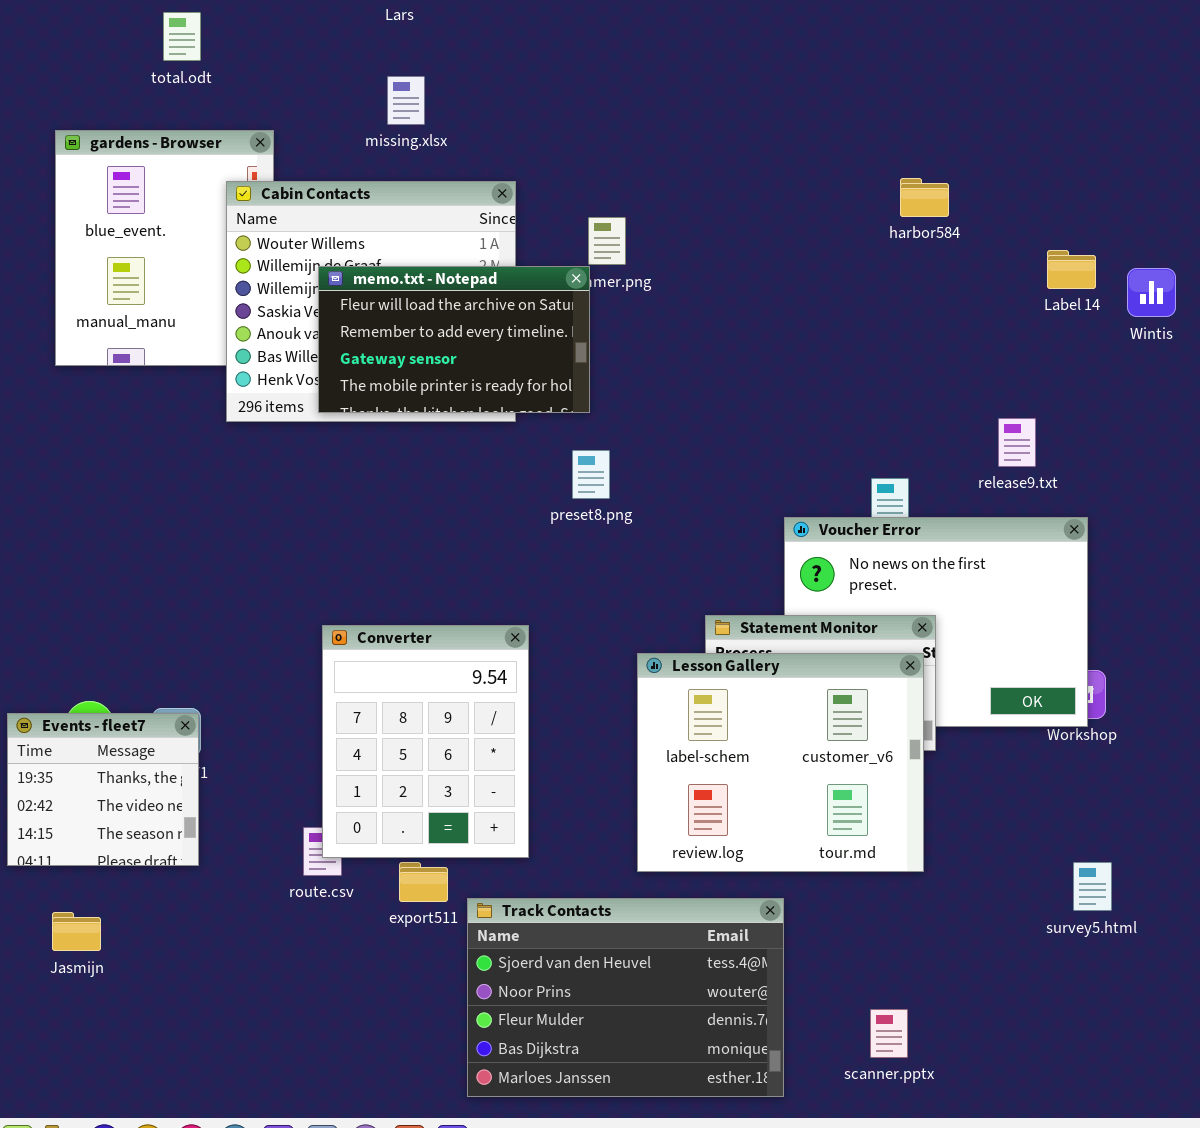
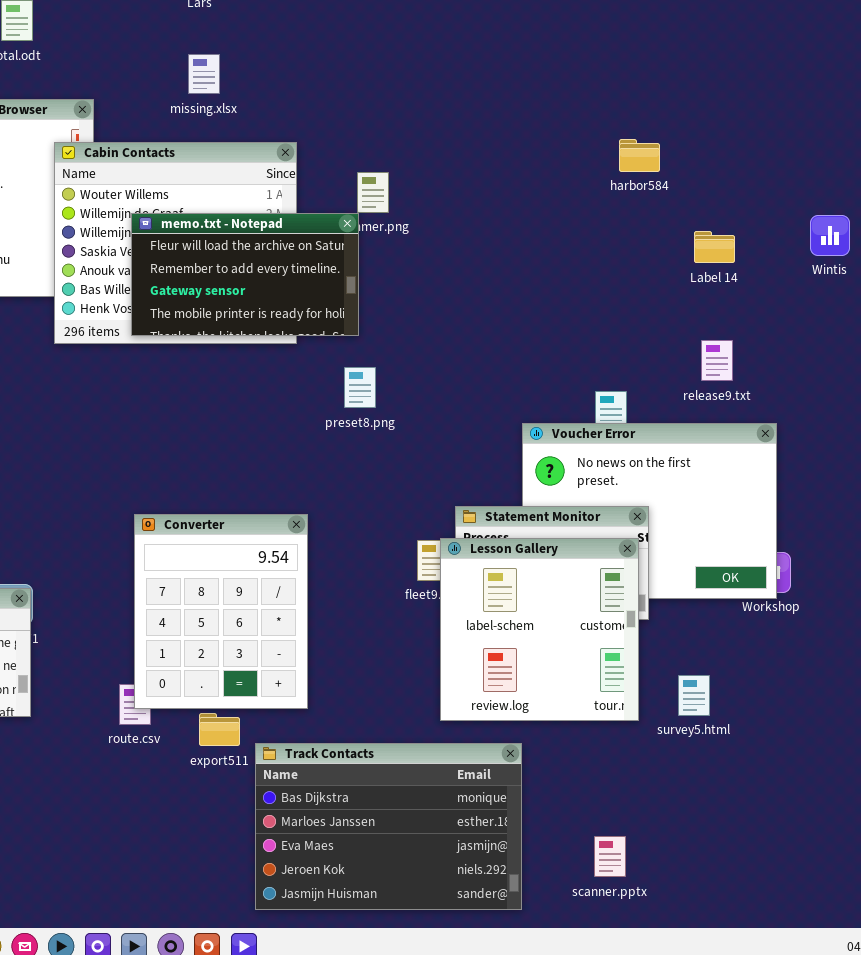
Label 14: [1047,250,1096,289] -> [694,231,735,263], moved
Lesson Gallery: [637,653,924,872] -> [440,538,639,721], resized
survey5.html: [1073,862,1112,911] -> [678,675,710,716], moved
Track Contacts: [467,898,784,1097] -> [255,743,522,910], scrolled down 3 rows

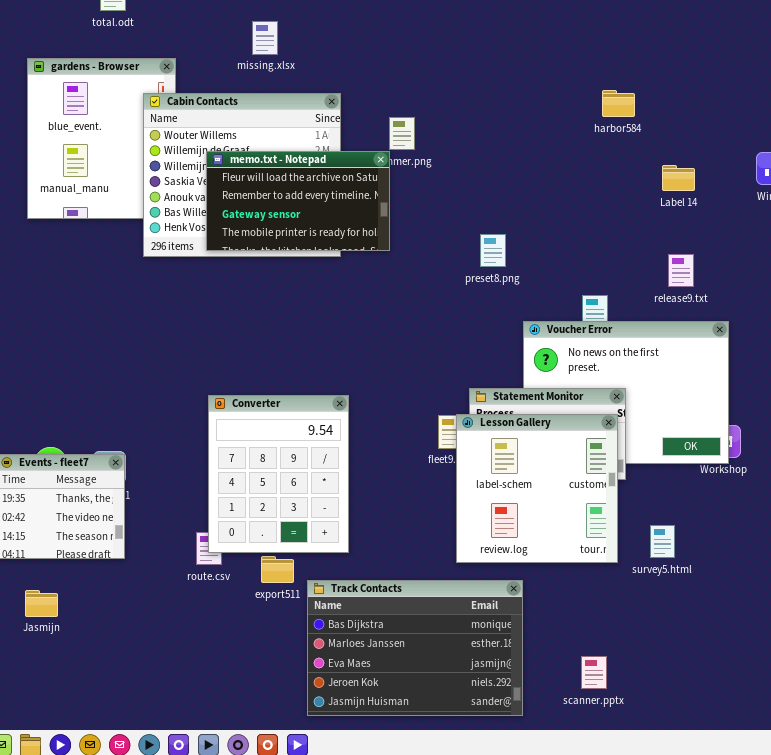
preset8.png: [344,367,376,408] -> [480,234,506,267], moved

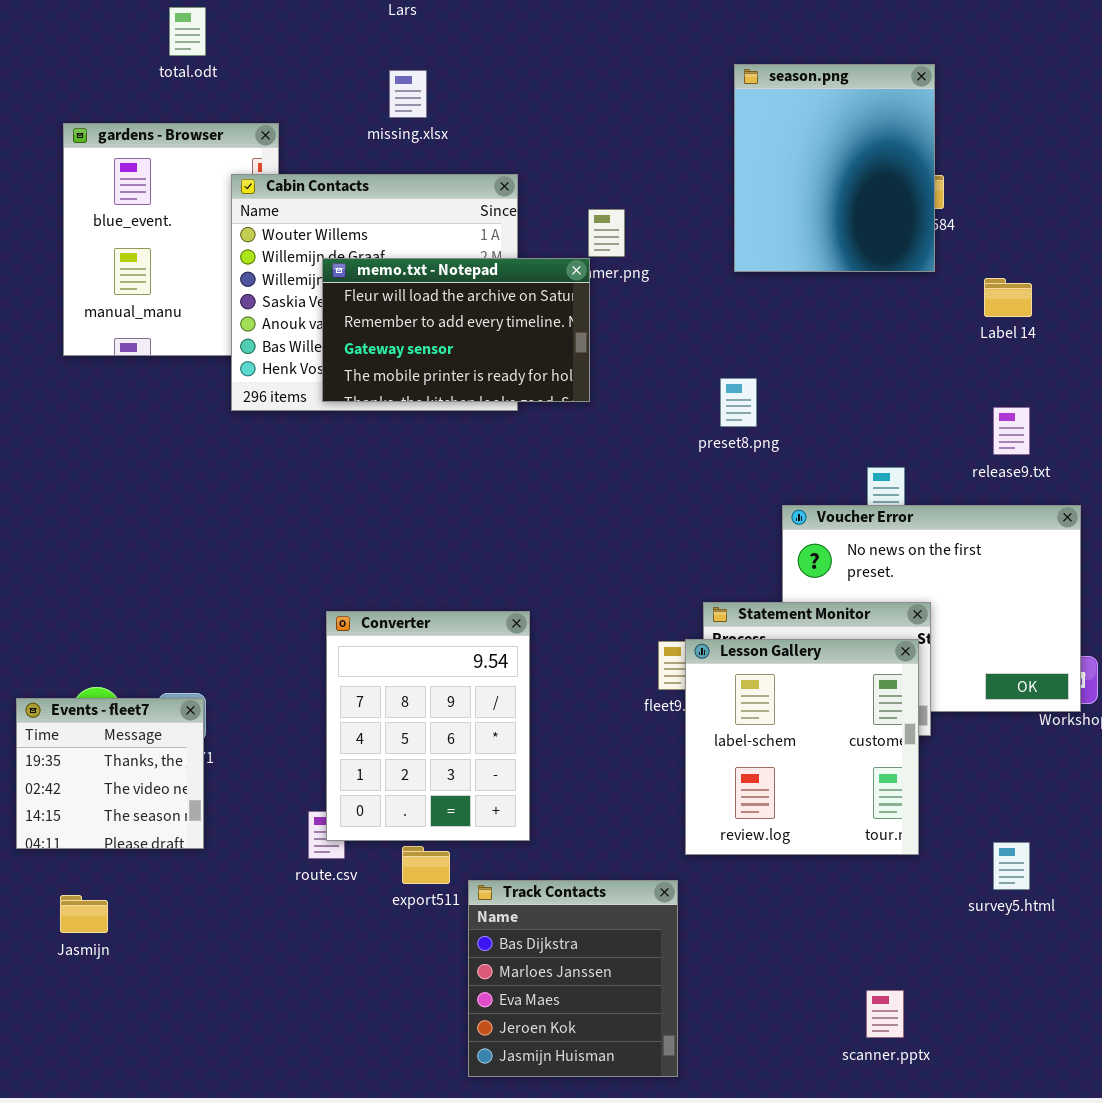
season.png: none -> [734,64,935,272], opened
survey5.html: [650,525,675,558] -> [993,842,1030,890], moved
Track Contacts: [307,580,523,716] -> [468,880,678,1077], resized

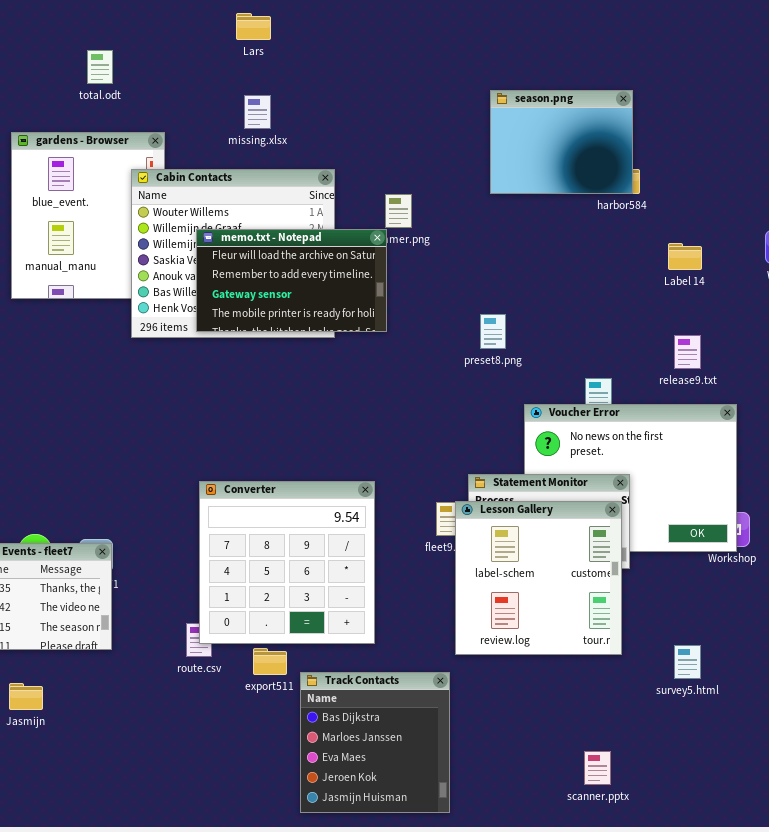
season.png: [734,64,935,272] -> [490,90,633,194], resized
Converter: [326,611,530,841] -> [199,481,375,644], resized

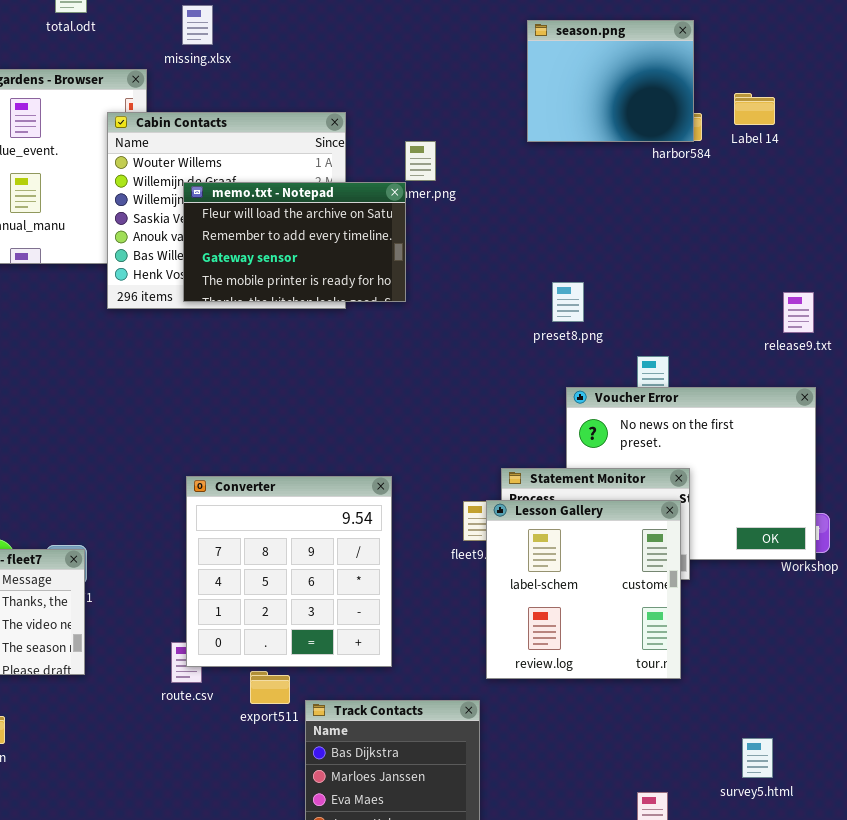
missing.xlsx: [244,95,271,129] -> [182,5,213,45], moved
Label 14: [668,243,702,270] -> [734,93,775,125], moved
preset8.png: [480,314,506,349] -> [552,282,584,322], moved
release9.txt: [674,335,701,369] -> [783,292,814,333], moved
survey5.html: [674,645,701,679] -> [742,738,773,778], moved

